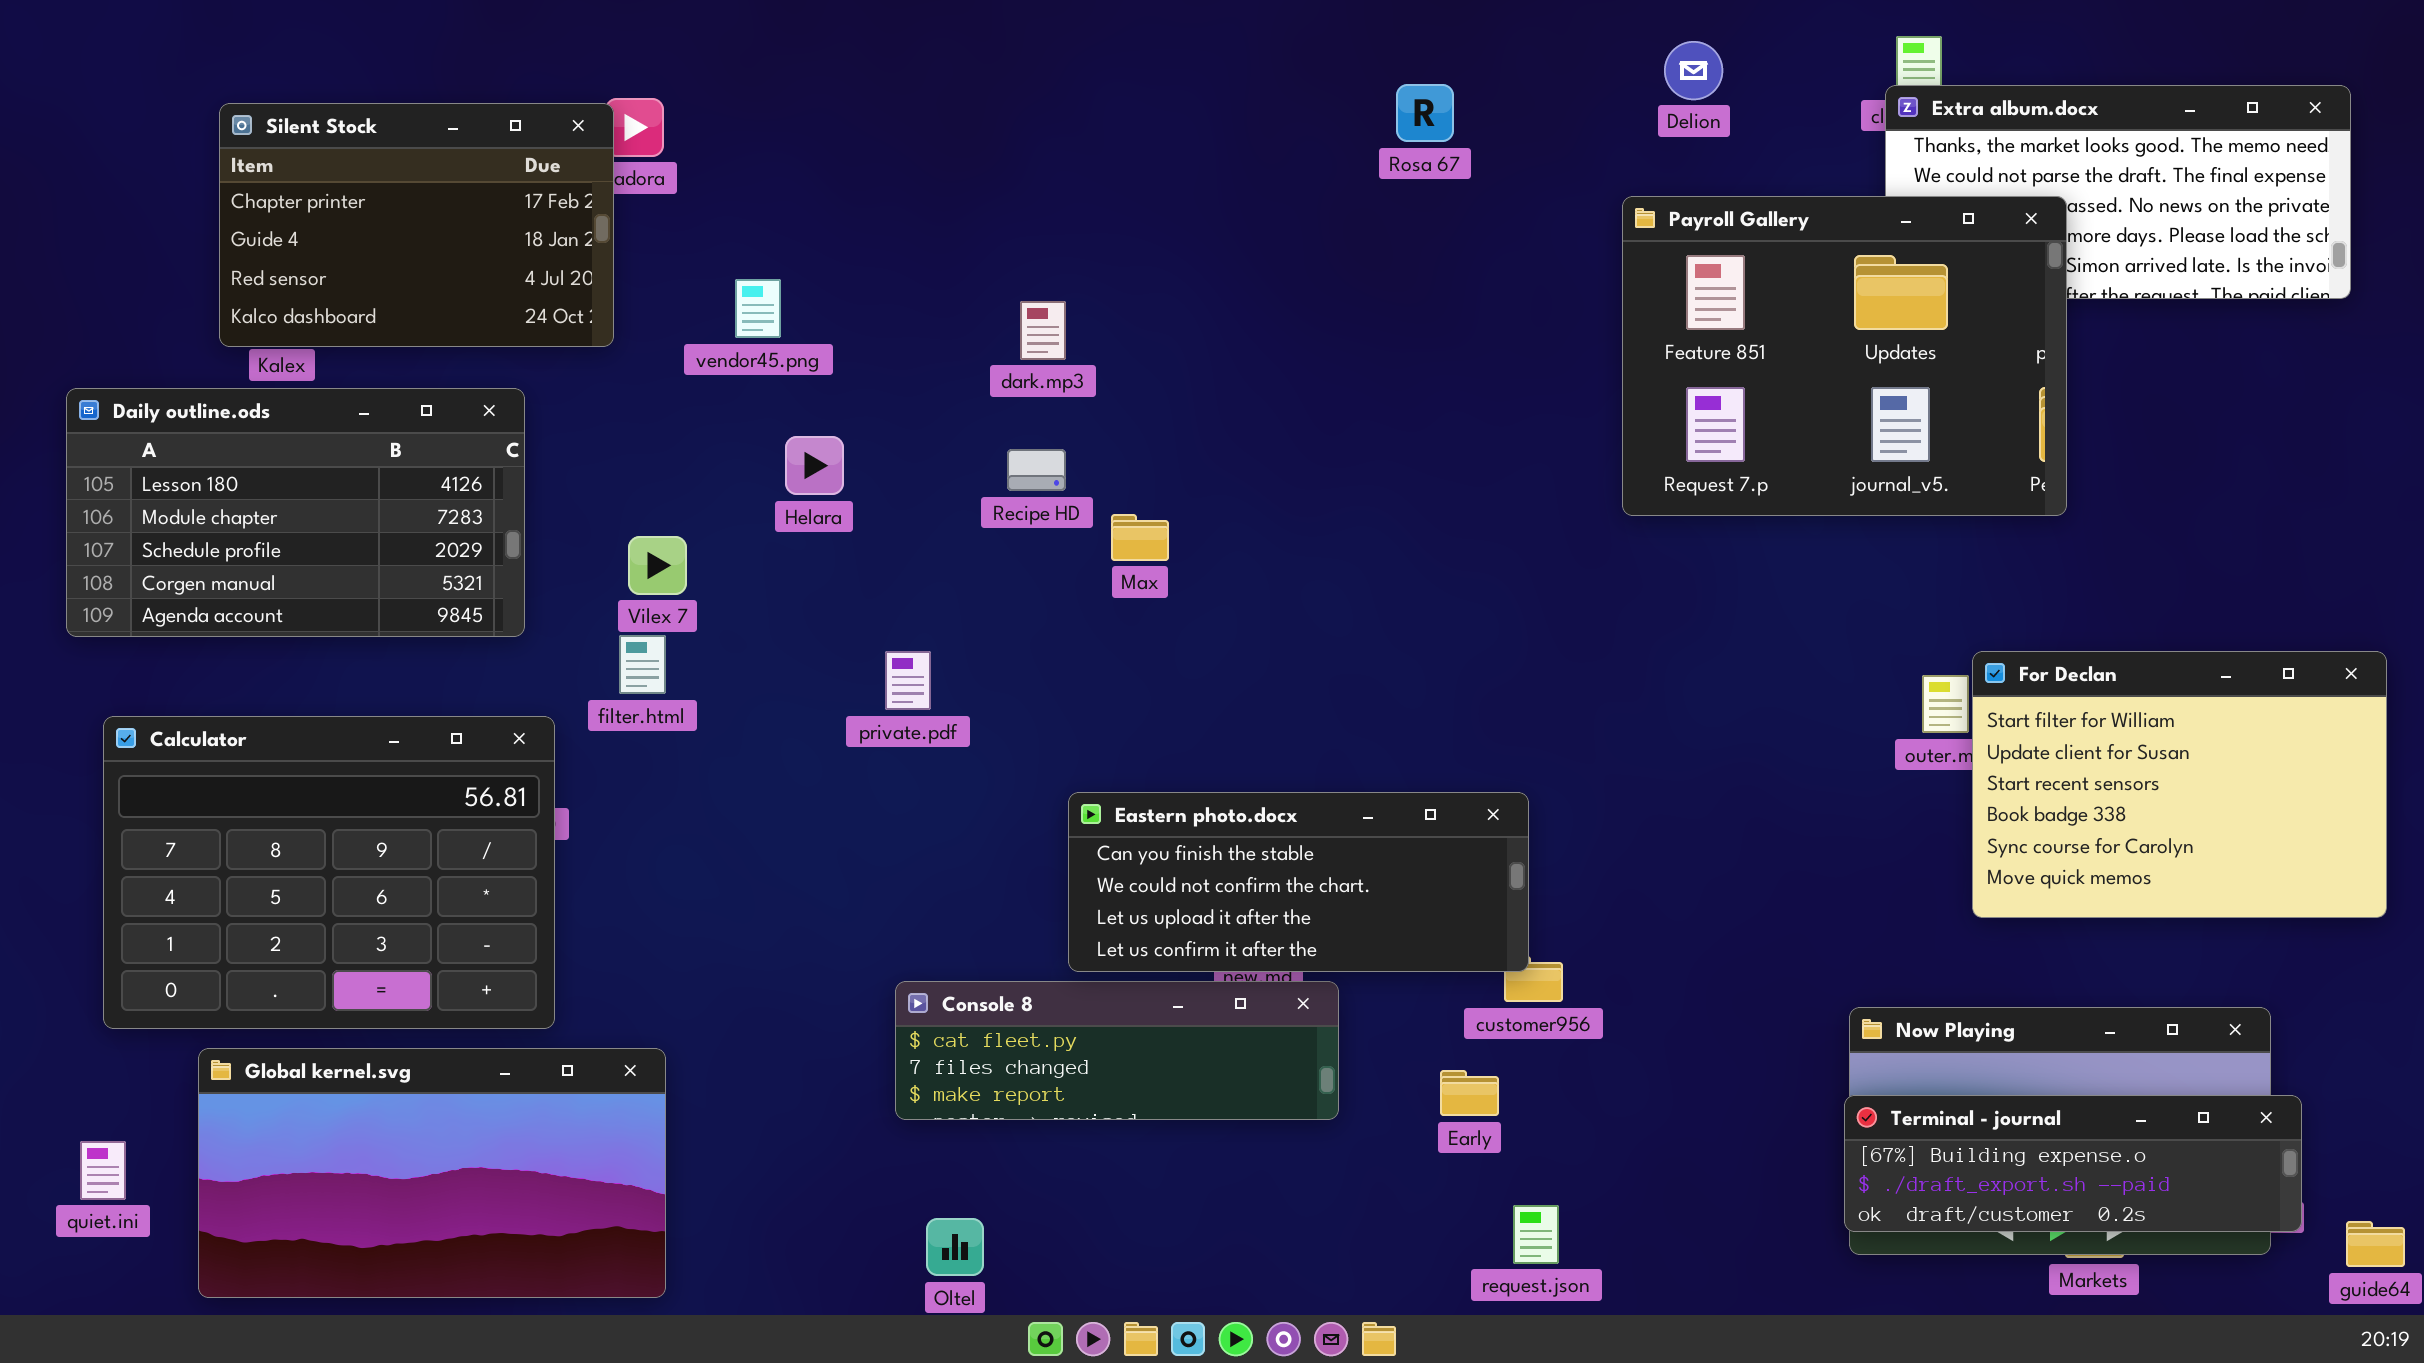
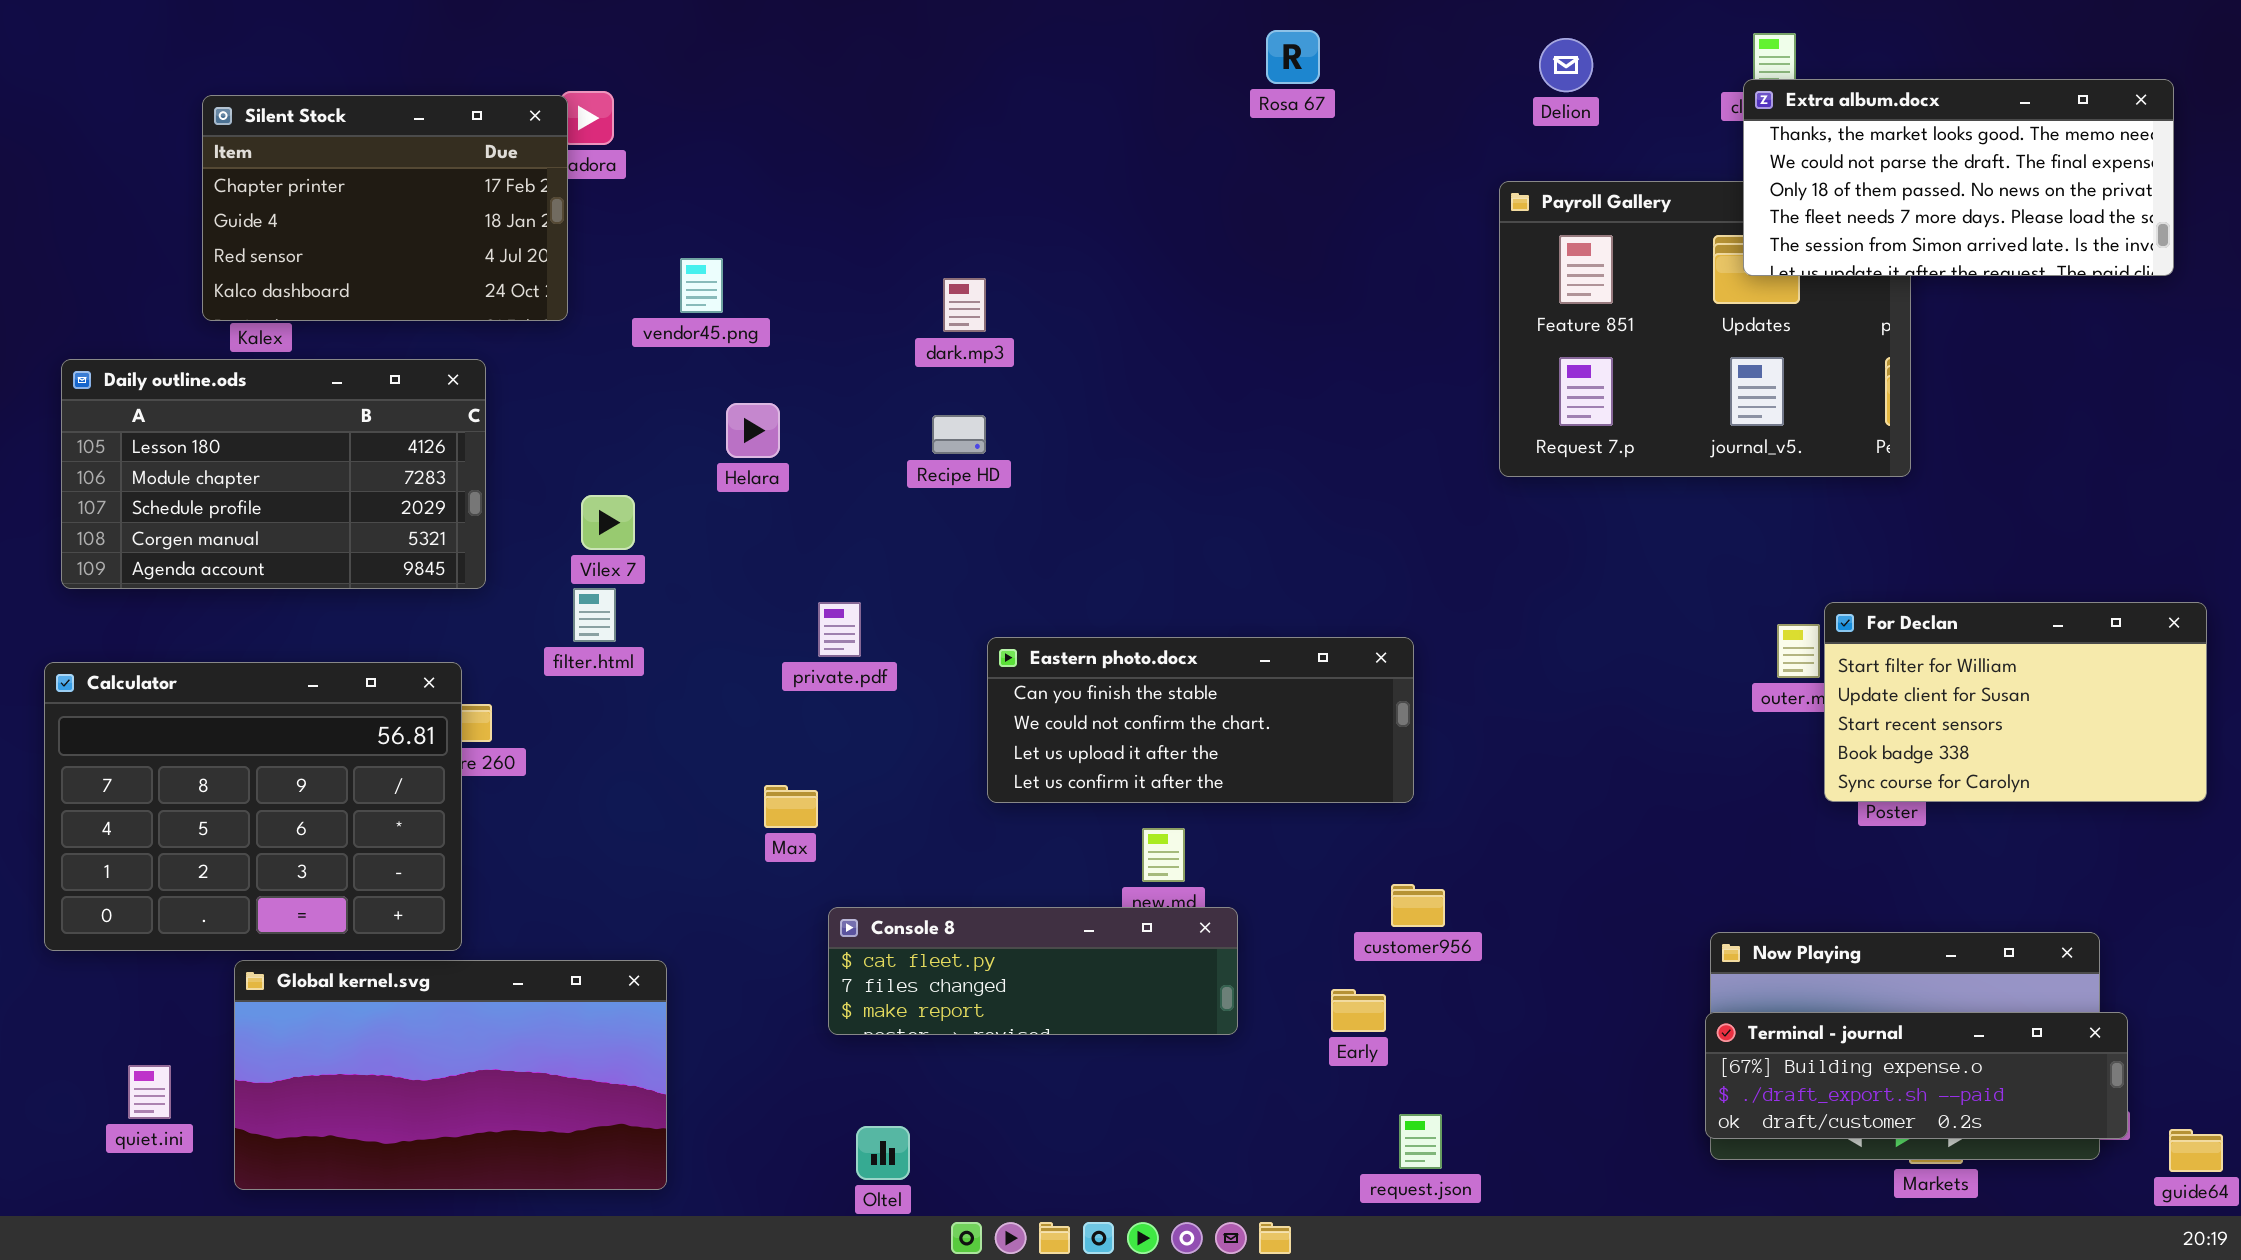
Rosa 67: [1396,84,1454,142] -> [1266,30,1320,84], moved
Extra album.docx: [1885,85,2351,299] -> [1743,79,2174,276], raised
Max: [1111,514,1169,561] -> [764,785,818,828], moved
For Declan: [1972,651,2387,918] -> [1824,602,2207,802], resized
Calculator: [103,716,555,1029] -> [44,662,462,951], moved
Eastern photo.docx: [1068,792,1529,972] -> [987,637,1414,803], moved
Global kernel.svg: [198,1048,666,1298] -> [234,960,667,1190], moved
quiet.ini: [80,1141,126,1200] -> [128,1065,171,1119], moved

